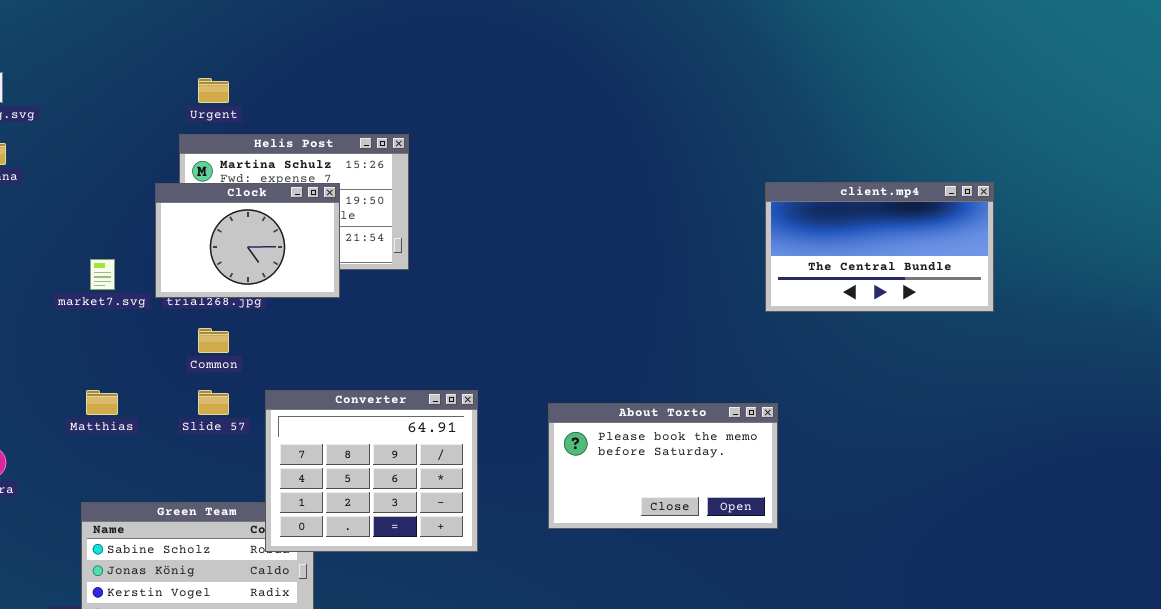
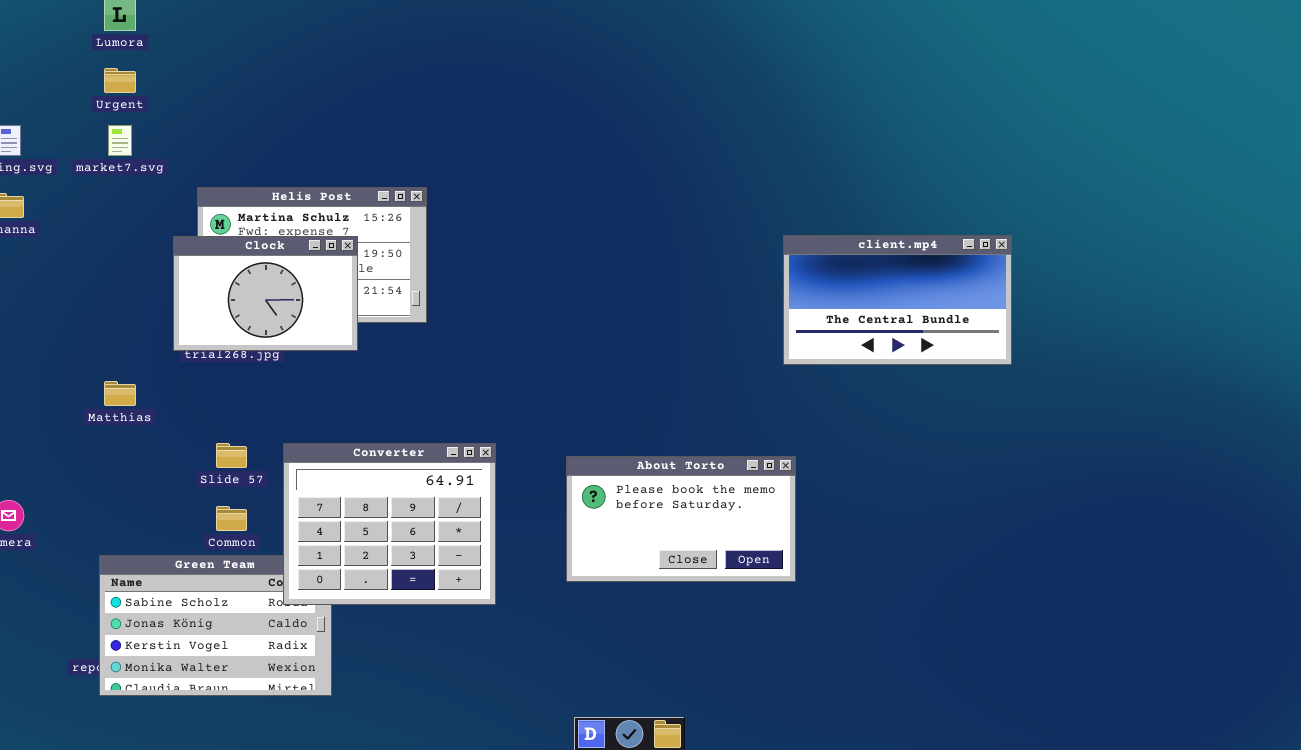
Urgent: [198,78,229,103] -> [104,68,136,93], moved
market7.svg: [90,259,115,290] -> [108,125,132,156], moved
Common: [198,328,229,353] -> [216,506,247,531], moved
Matthias: [86,390,118,415] -> [104,381,136,406], moved

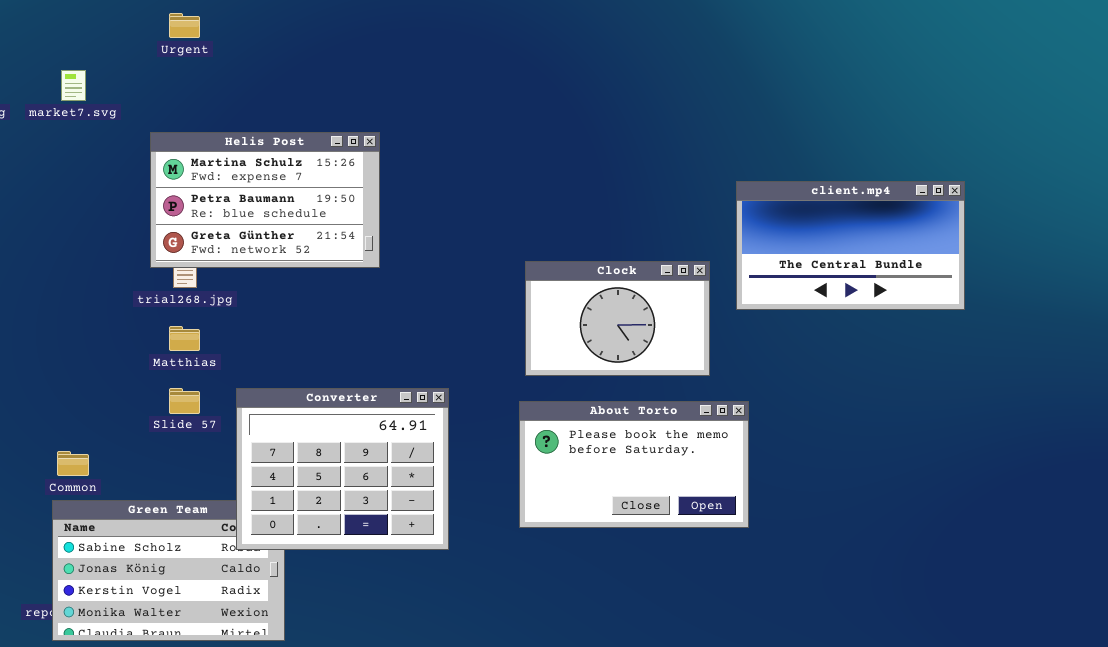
Urgent: [104,68,136,93] -> [169,13,200,38], moved
Clock: [173,236,358,351] -> [525,261,710,376], moved
Matthias: [104,381,136,406] -> [169,326,200,351], moved
Common: [216,506,247,531] -> [57,451,89,476], moved

